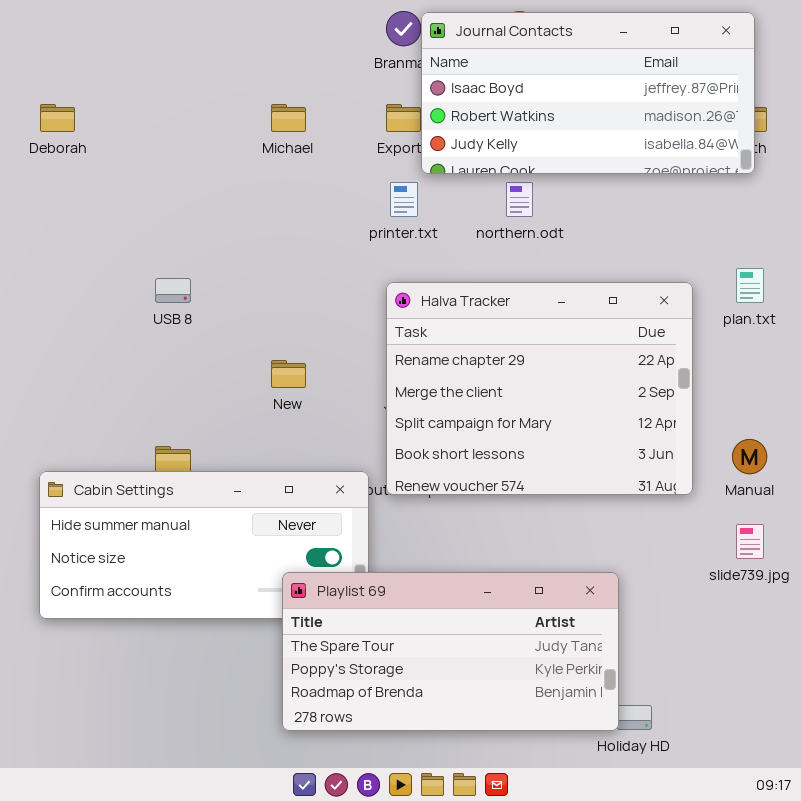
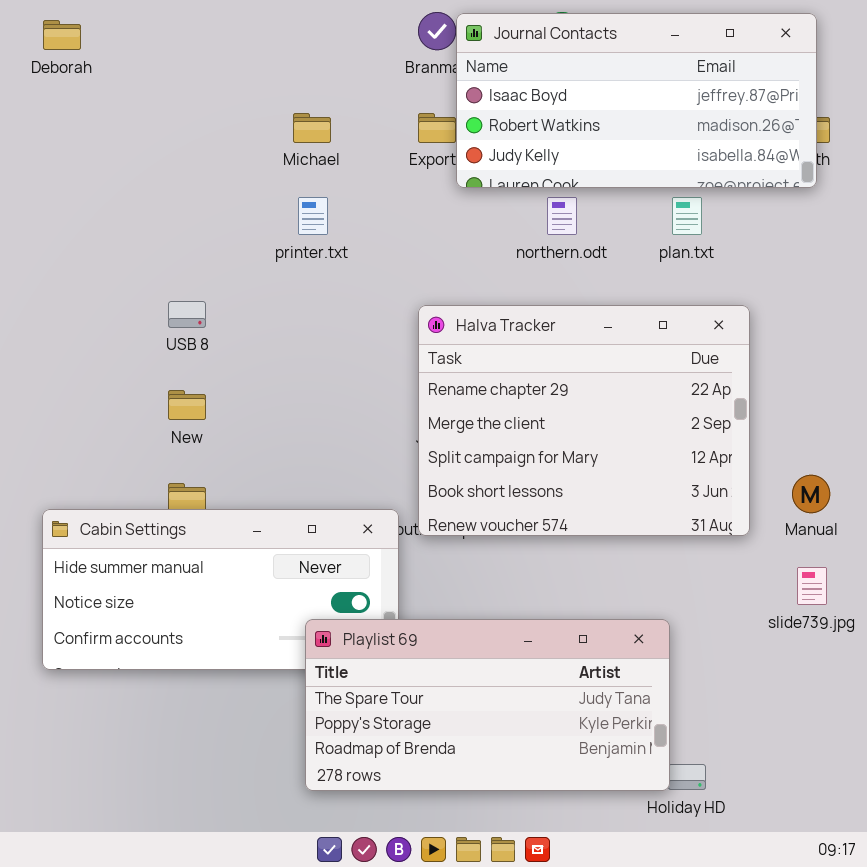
Deborah: [40,104,75,132] -> [43,20,81,50], moved
printer.txt: [390,182,418,217] -> [298,197,328,235], moved
plan.txt: [736,268,764,303] -> [672,197,702,235], moved
New: [271,360,306,388] -> [168,390,206,420], moved

